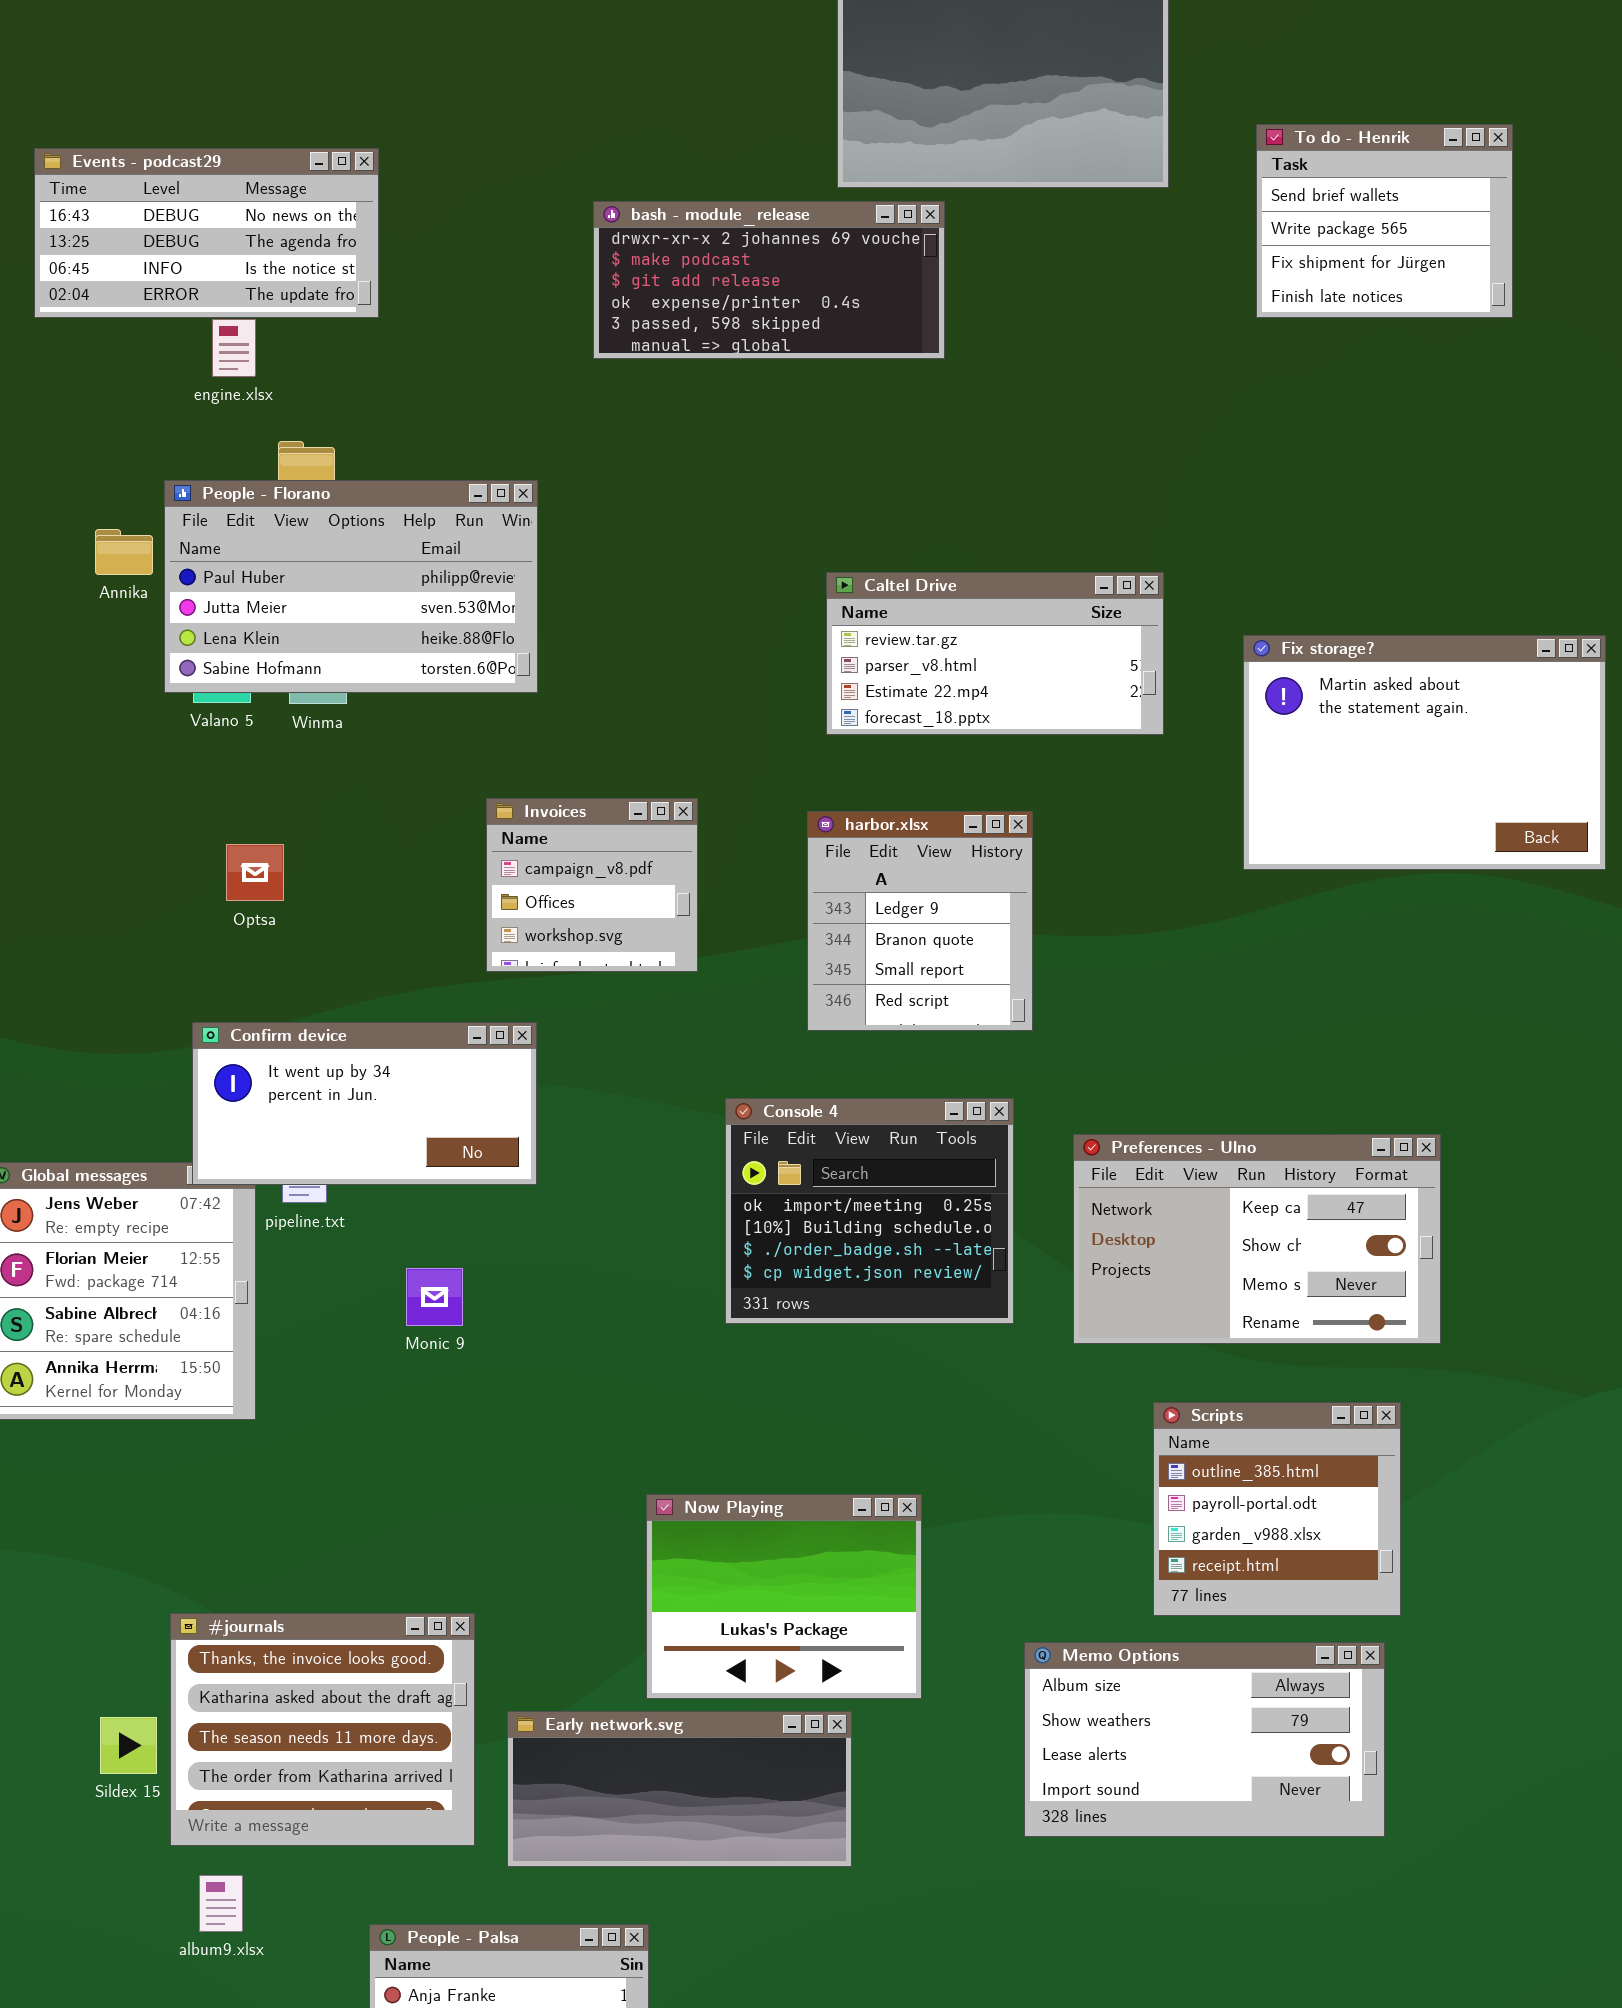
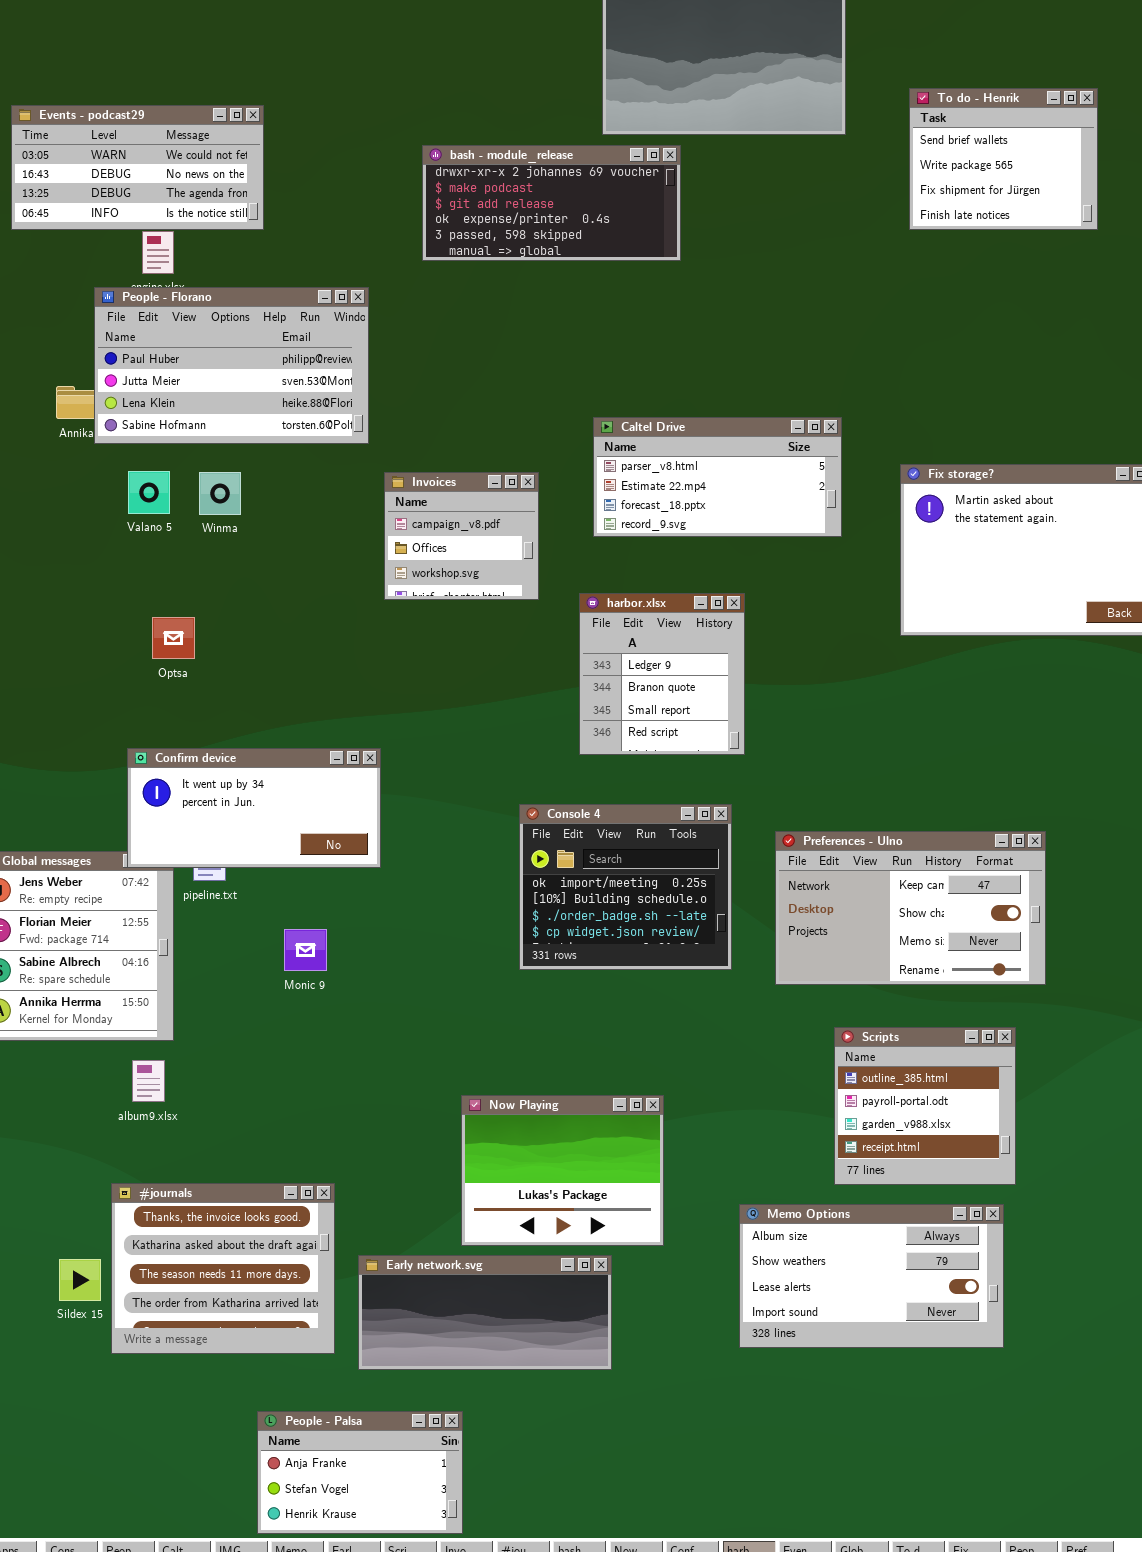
Events - podcast29: [34,148,379,318] -> [11,105,264,230], scrolled up 1 row
People - Florano: [164,480,538,693] -> [94,287,369,444], moved
Caltel Drive: [826,572,1164,735] -> [593,417,842,537], scrolled down 1 row
Invoices: [486,798,698,972] -> [384,472,539,600], moved
album9.xlsx: [199,1875,243,1932] -> [132,1060,165,1102], moved

